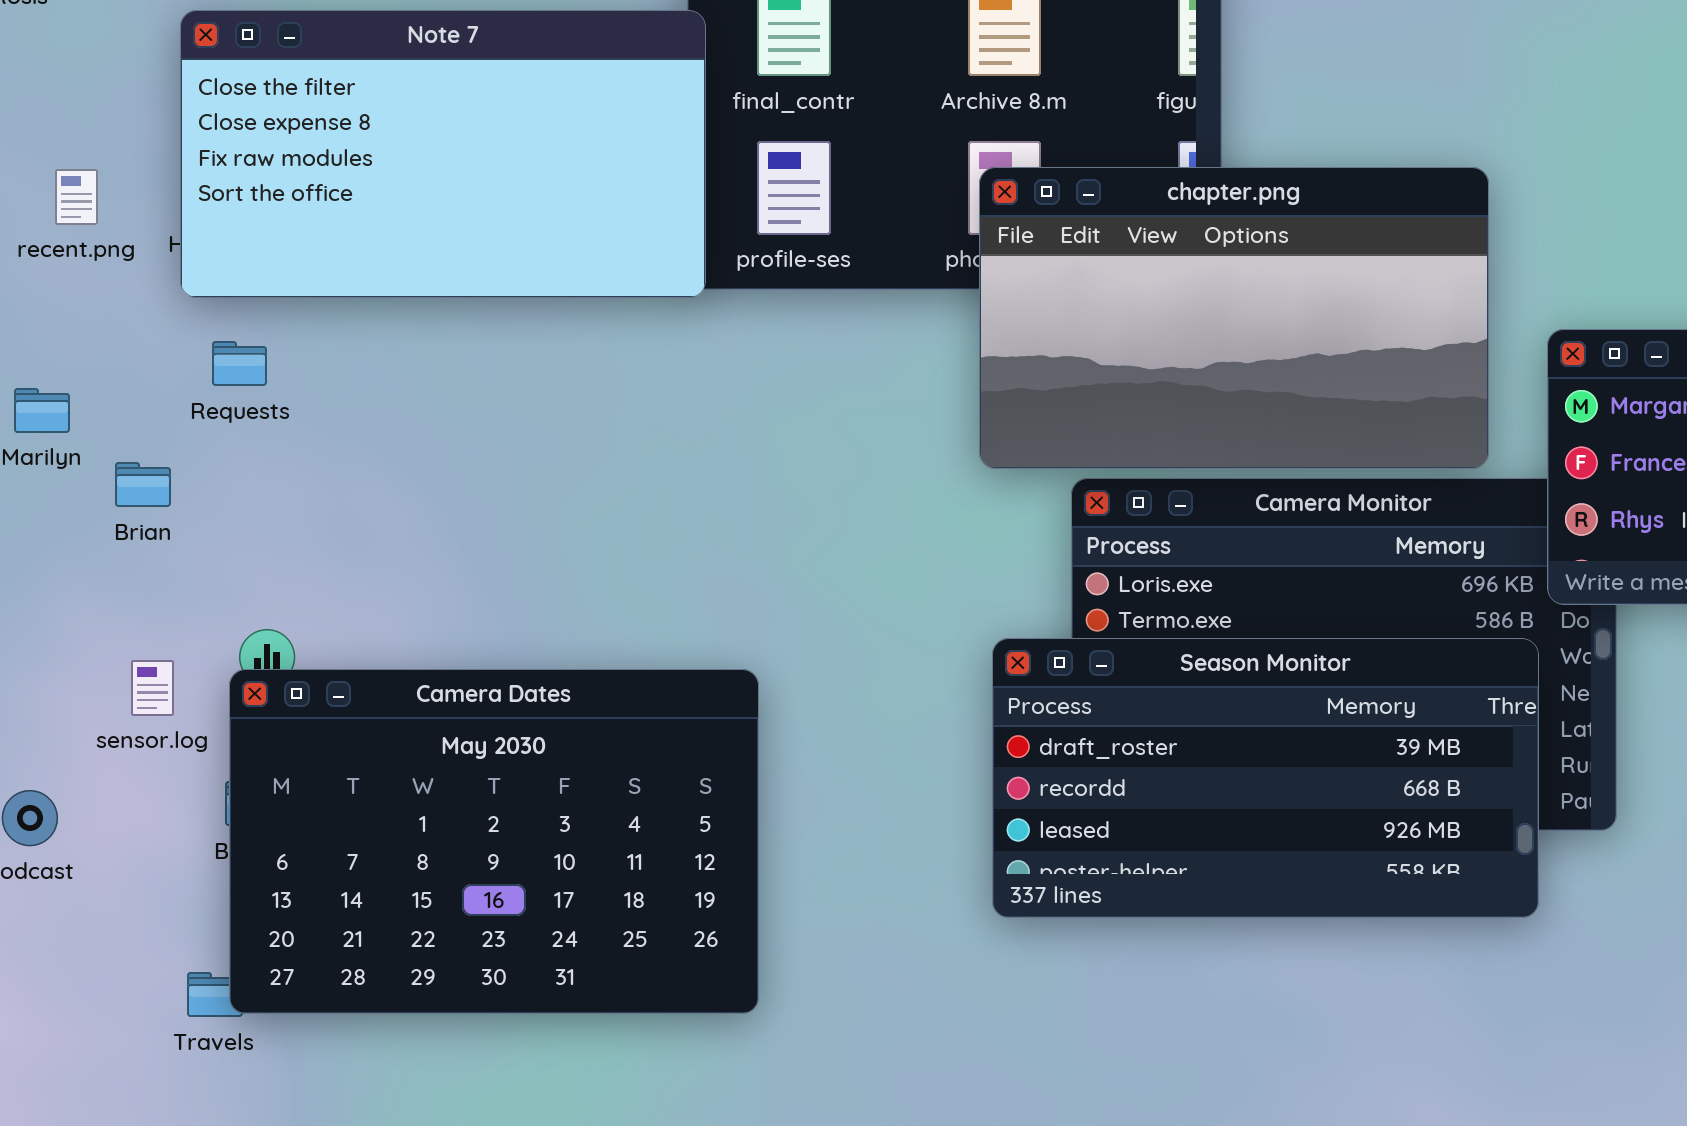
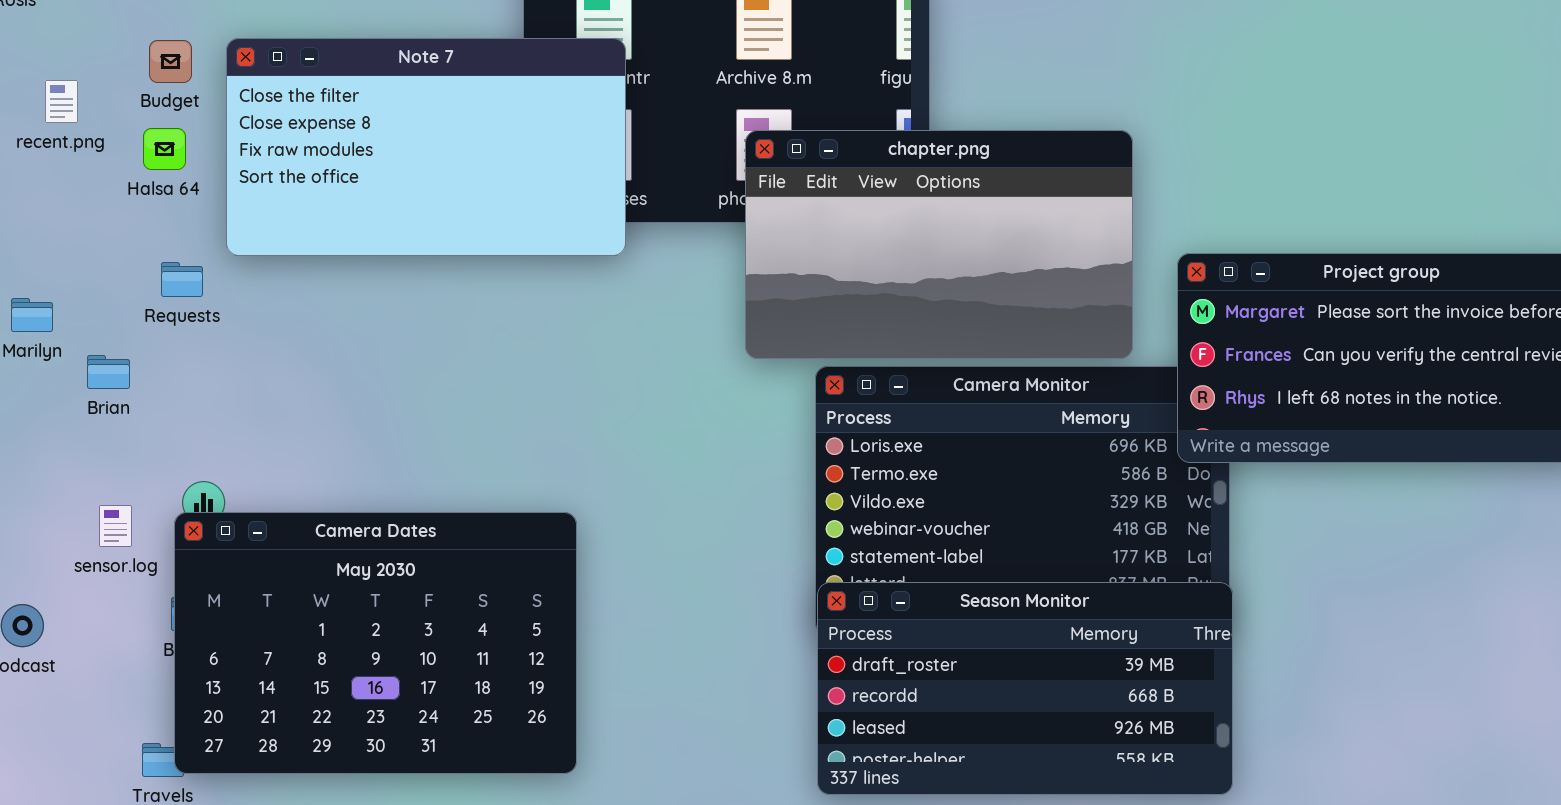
Note 7: [180,10,706,298] -> [226,38,626,256], moved
recent.png: [55,169,98,225] -> [45,80,78,123], moved
Season Monitor: [992,638,1539,918] -> [817,582,1233,795], moved

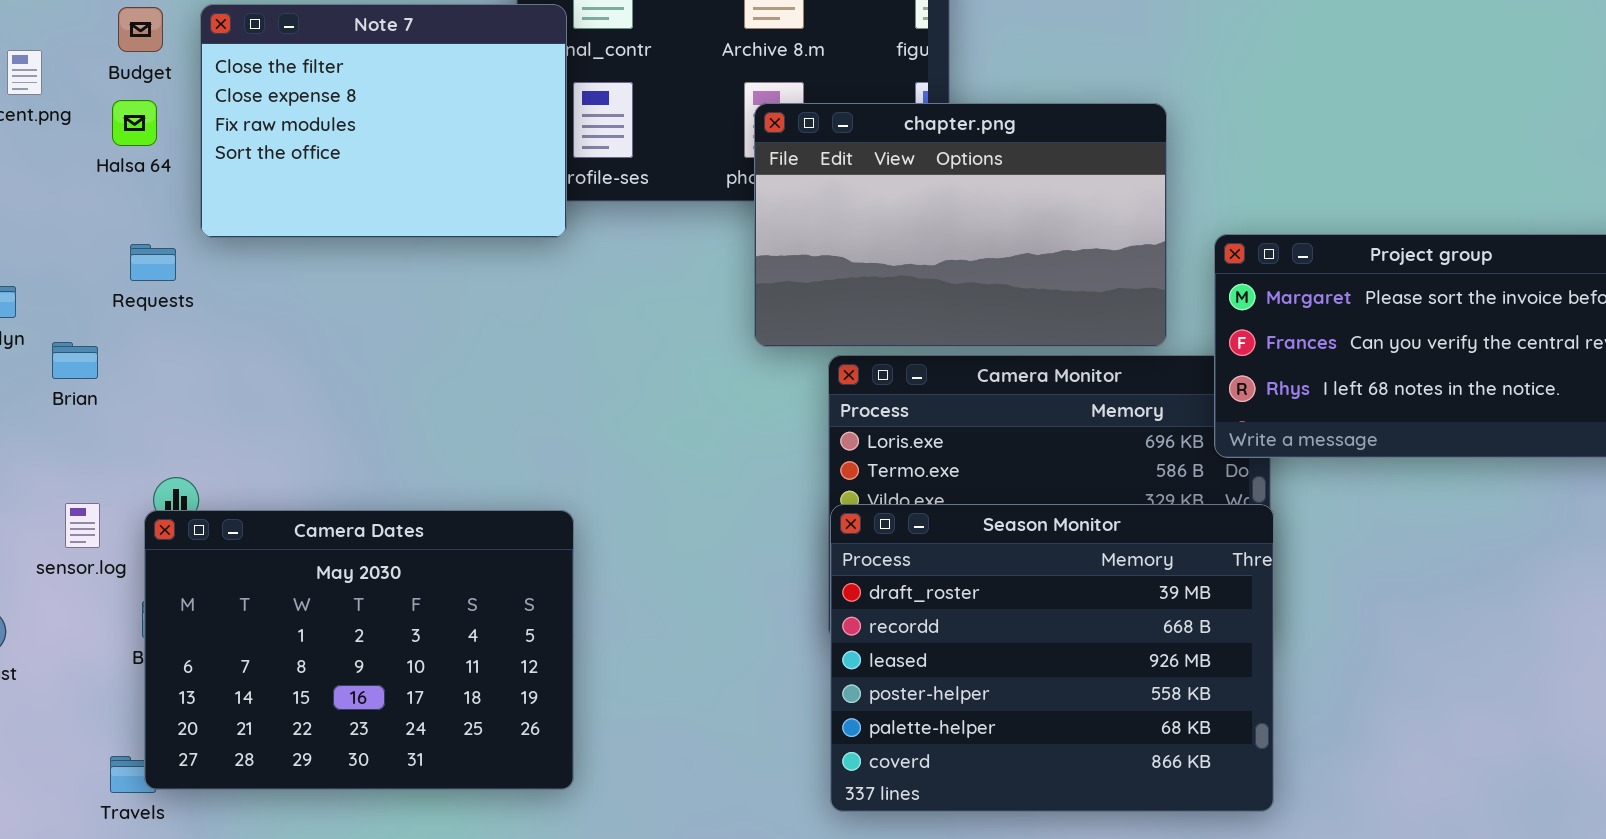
Note 7: [226,38,626,256] -> [200,4,567,238], resized
Season Monitor: [817,582,1233,795] -> [830,504,1274,812], resized

